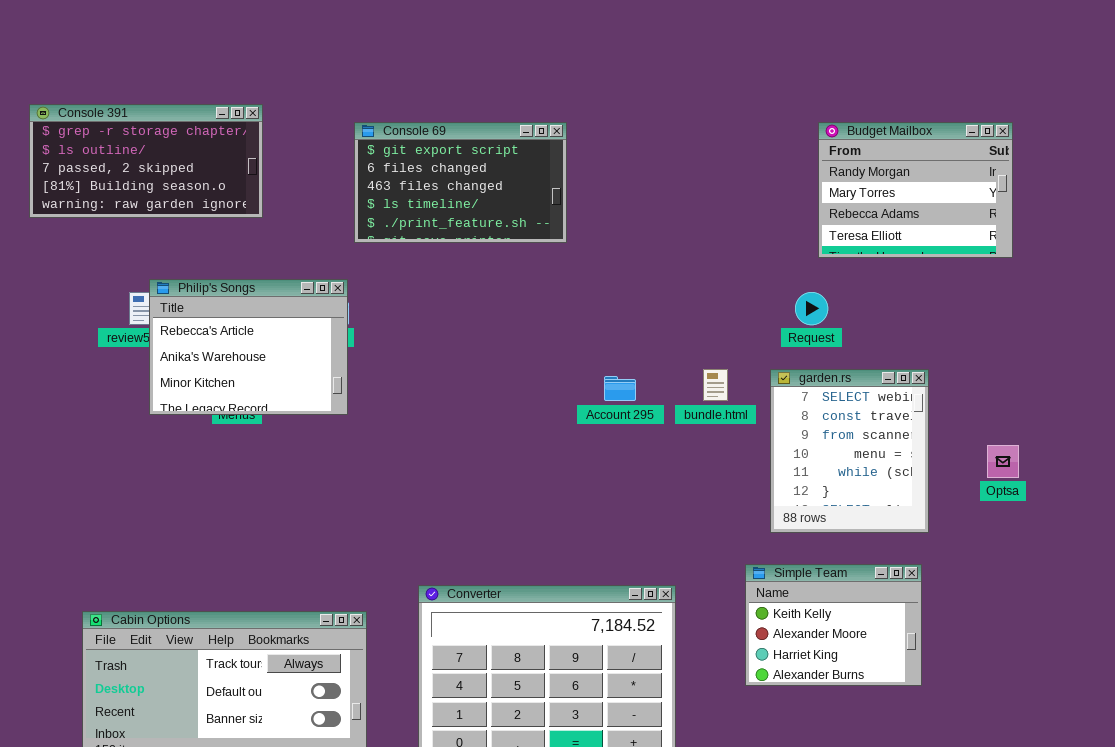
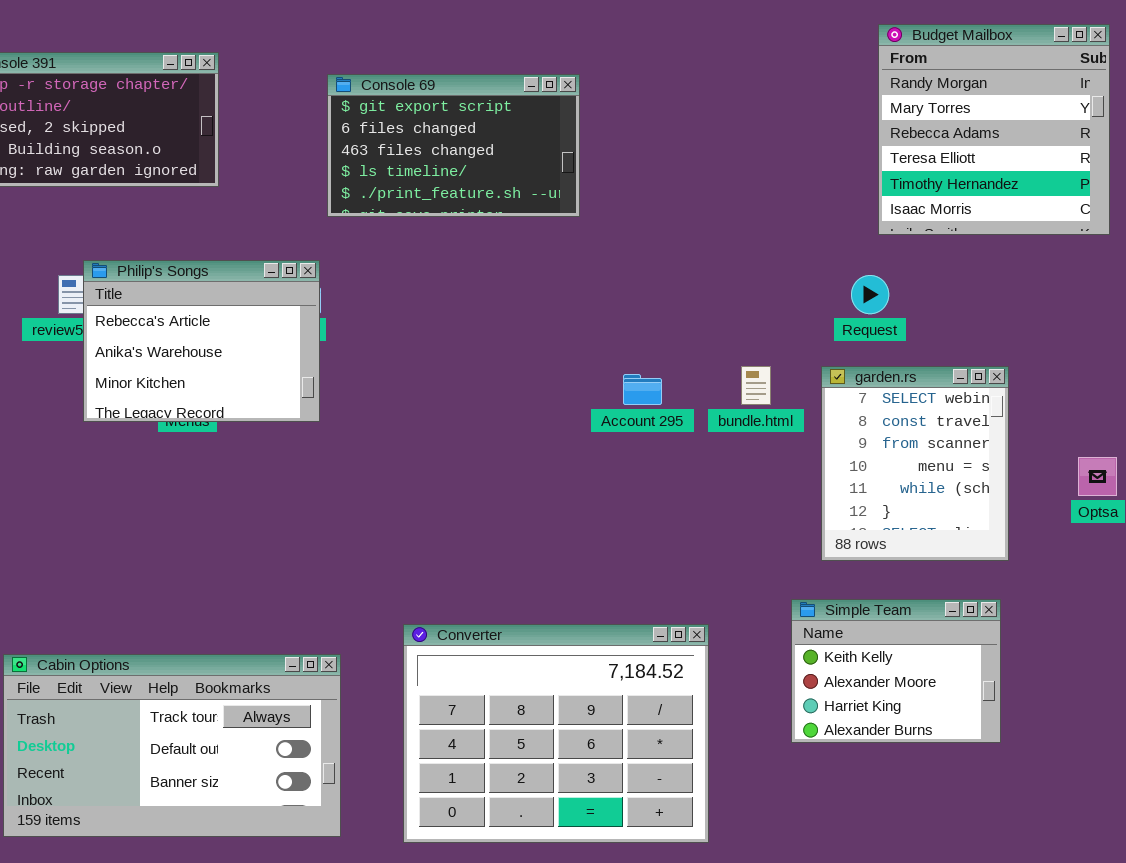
Budget Mailbox: [818,122,1013,258] -> [878,24,1110,235], resized

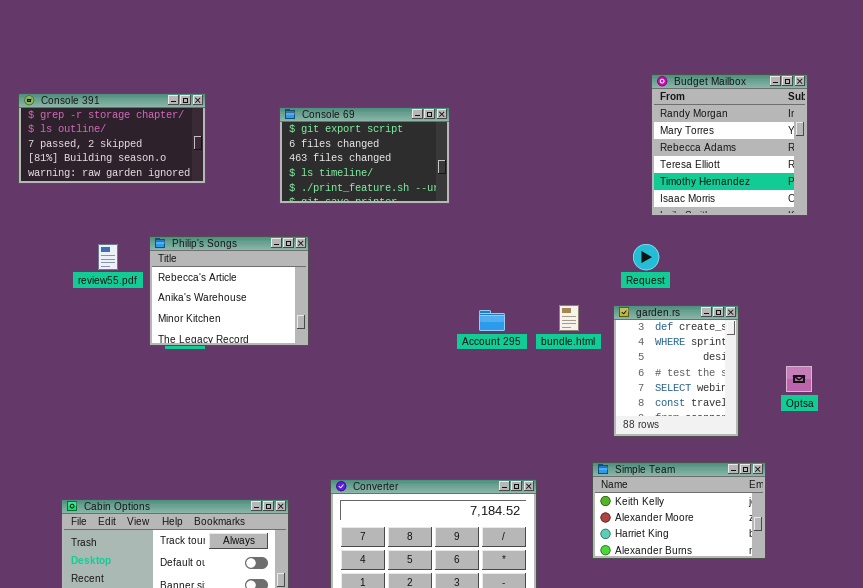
Philip's Songs: [83,260,320,422] -> [149,236,309,346], moved
garden.rs: [821,366,1009,561] -> [613,305,739,437], scrolled up 4 rows
Simple Team: [791,599,1001,743] -> [592,462,766,559], resized

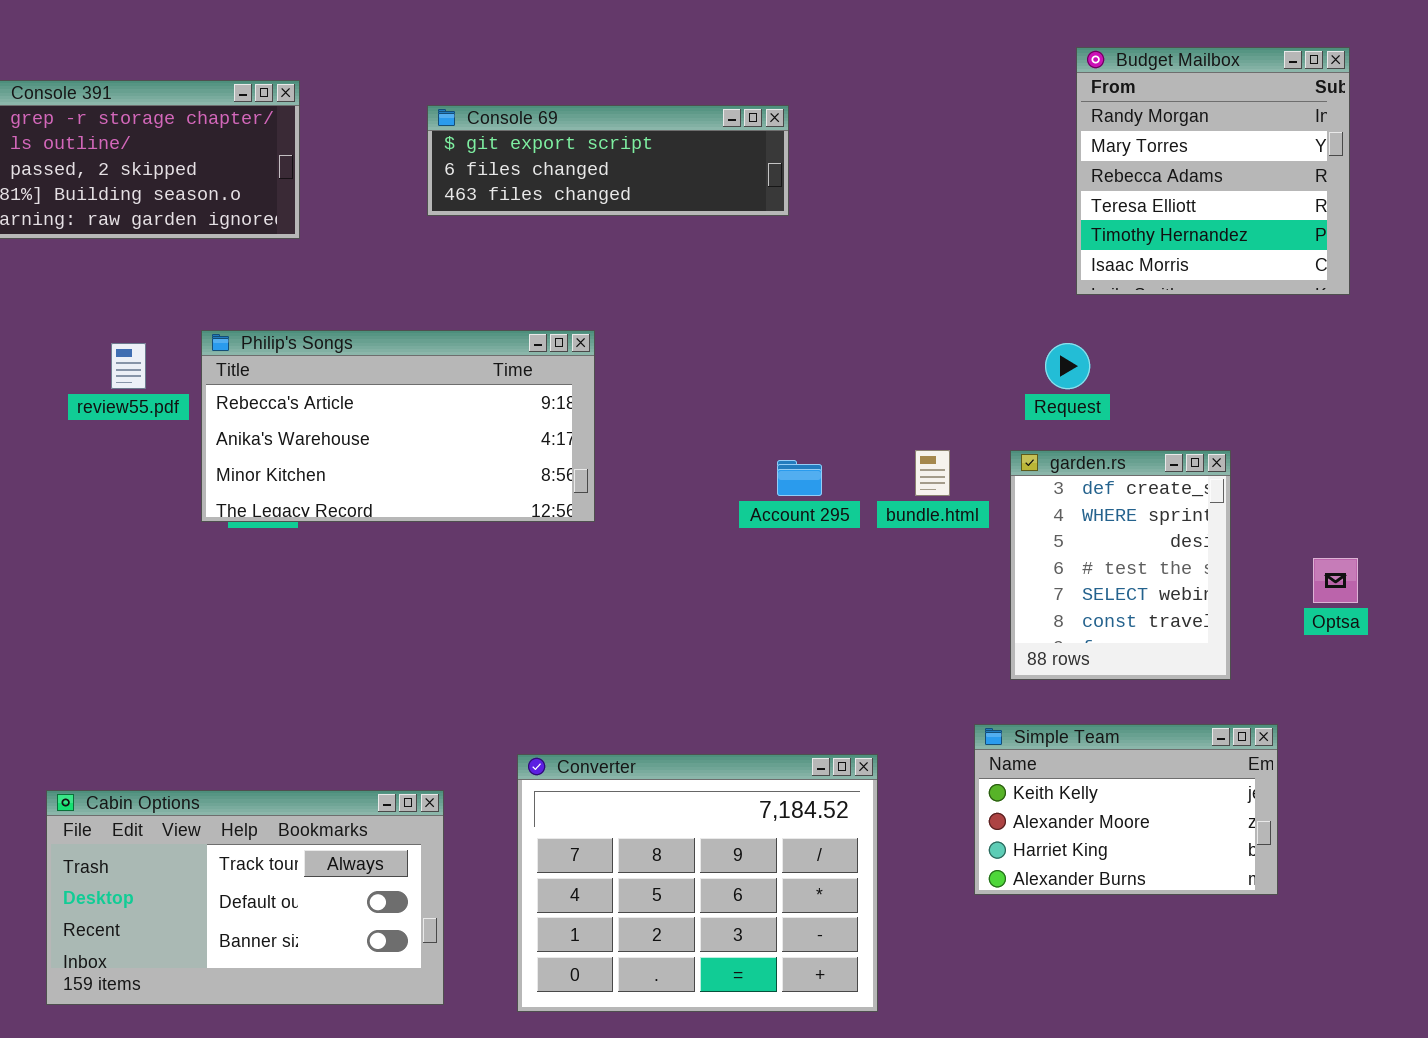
Console 69: [279,107,450,204] -> [427,105,789,216], resized
Philip's Songs: [149,236,309,346] -> [201,330,595,522], resized

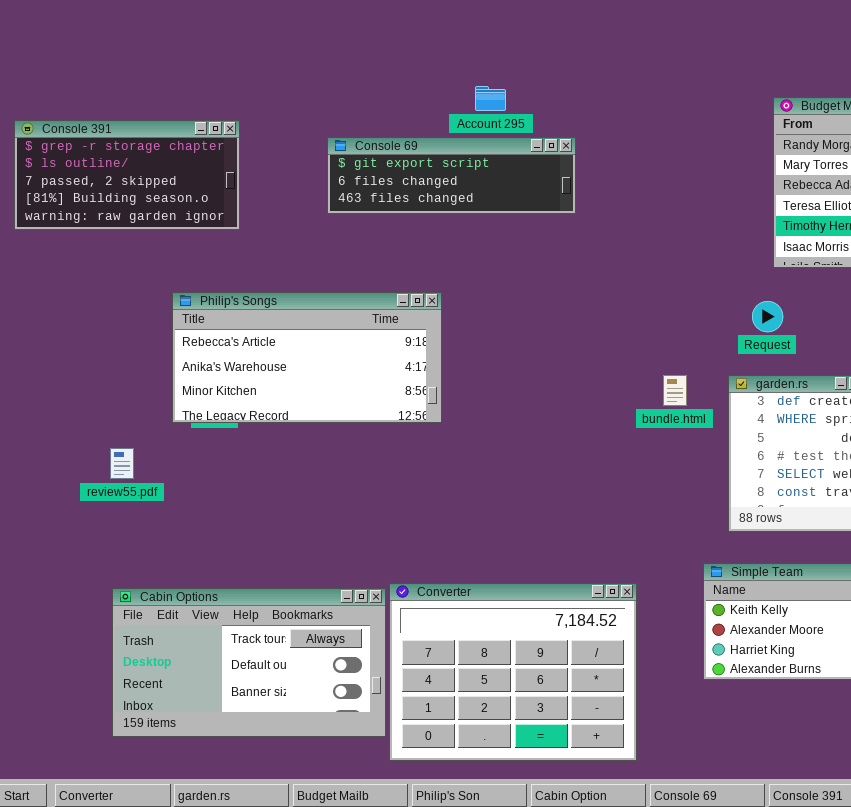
review55.pdf: [111,343,146,389] -> [110,448,134,479], moved
Account 295: [777,460,822,496] -> [475,86,506,111], moved
Cabin Options: [46,790,444,1005] -> [112,588,386,737], moved

